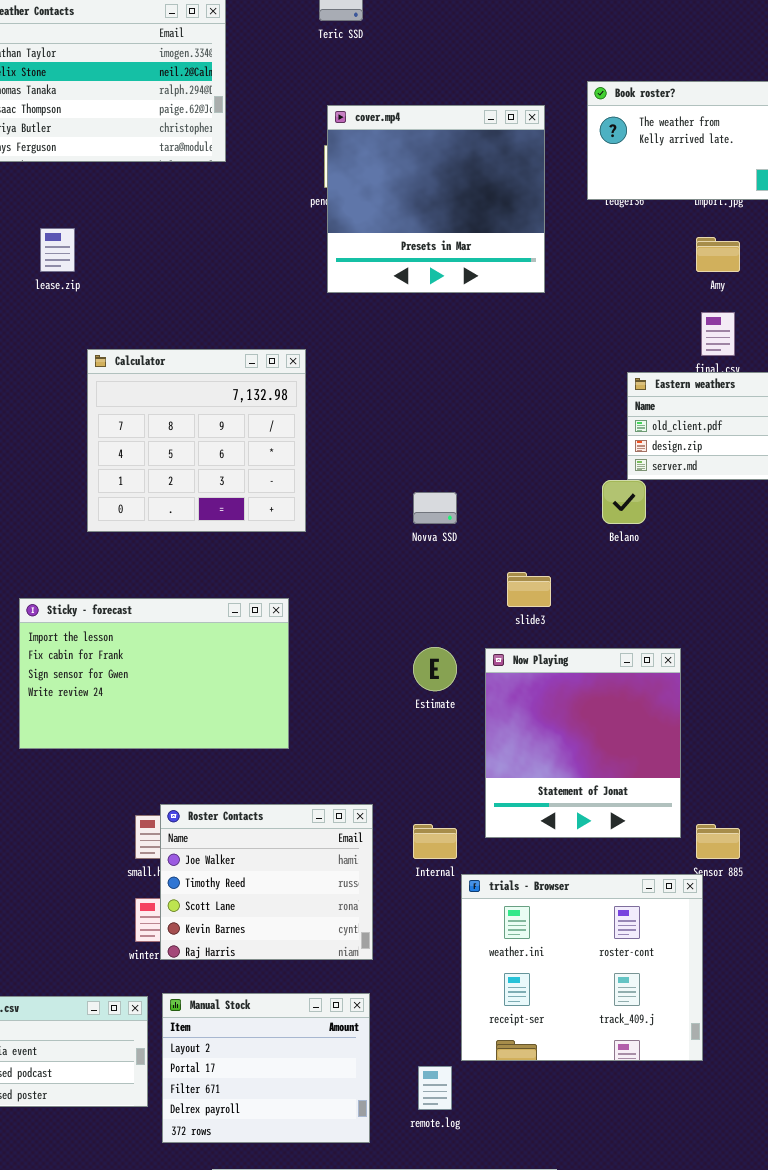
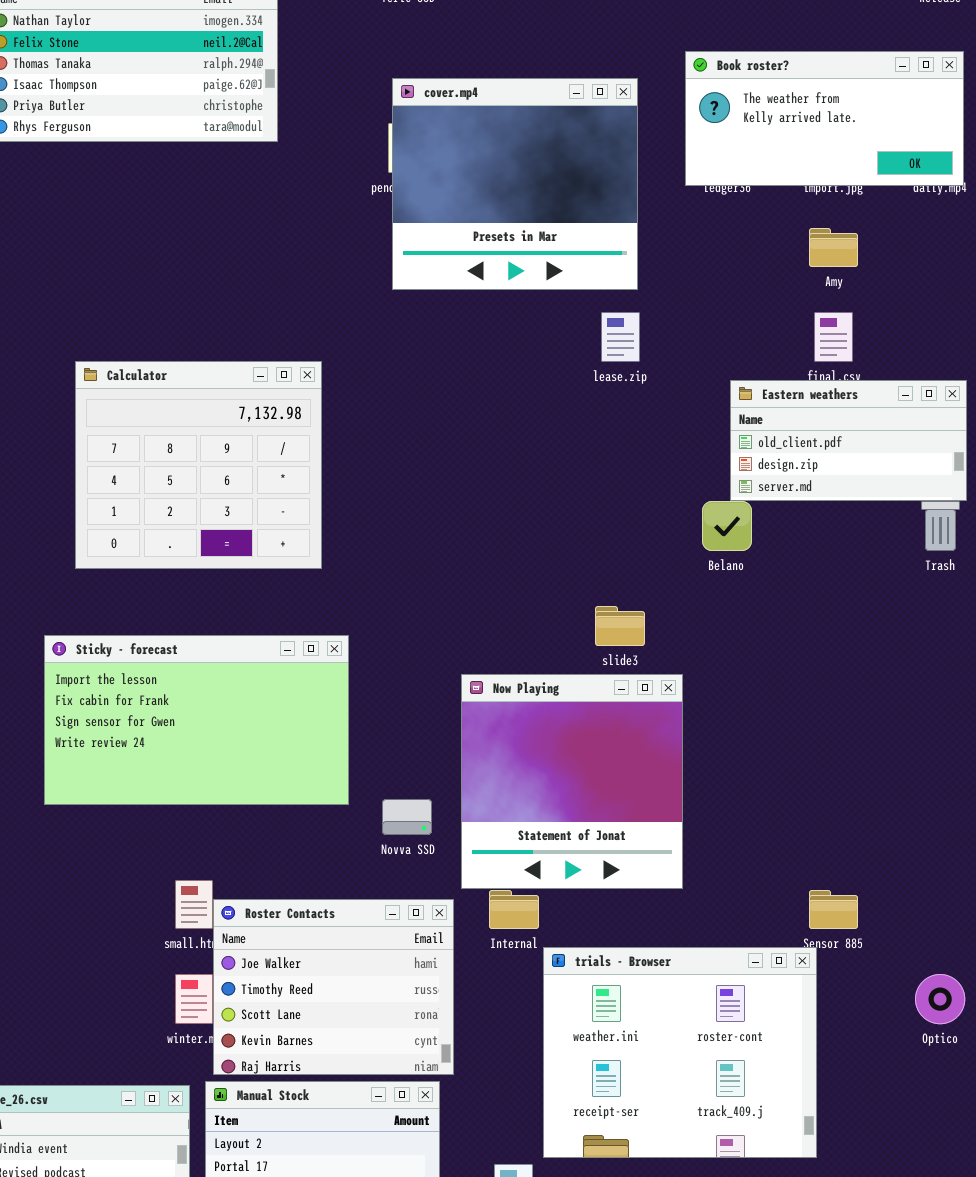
lease.zip: [40,228,75,272] -> [601,312,640,362], moved
Calculator: [87,349,306,532] -> [75,361,322,569], moved
Novva SSD: [413,492,457,524] -> [382,799,432,835], moved
Now Playing: [485,648,681,838] -> [461,674,683,889], moved
Roster Contacts: [160,804,373,960] -> [213,899,454,1075], moved

